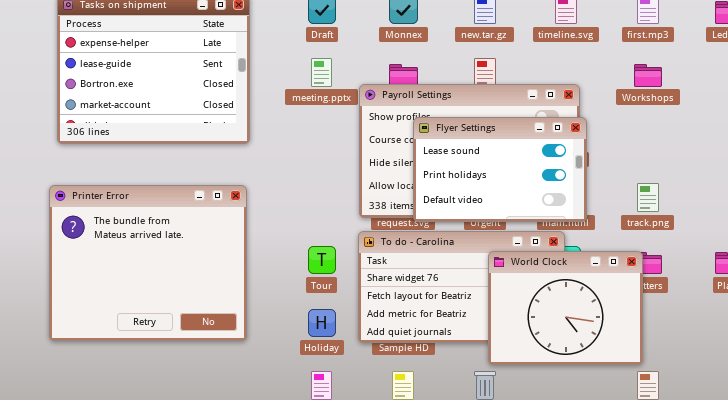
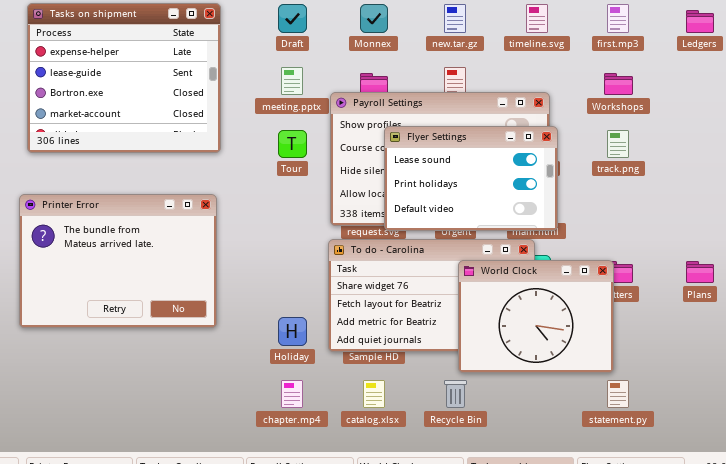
track.png: [637,183,659,212] -> [607,130,629,158], moved
Printer Error: [49,185,247,341] -> [19,194,217,328], resized
Tour: [308,246,336,274] -> [278,130,307,158], moved

